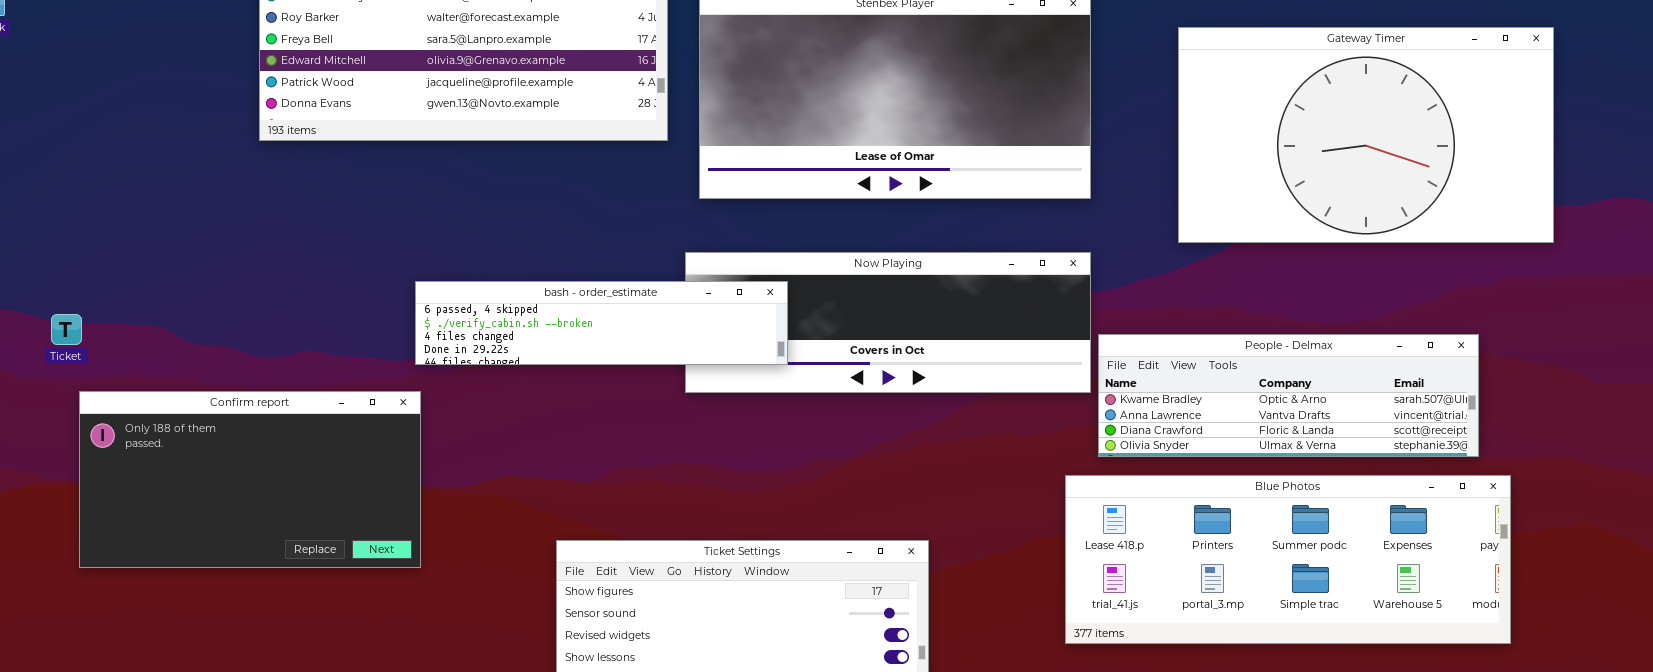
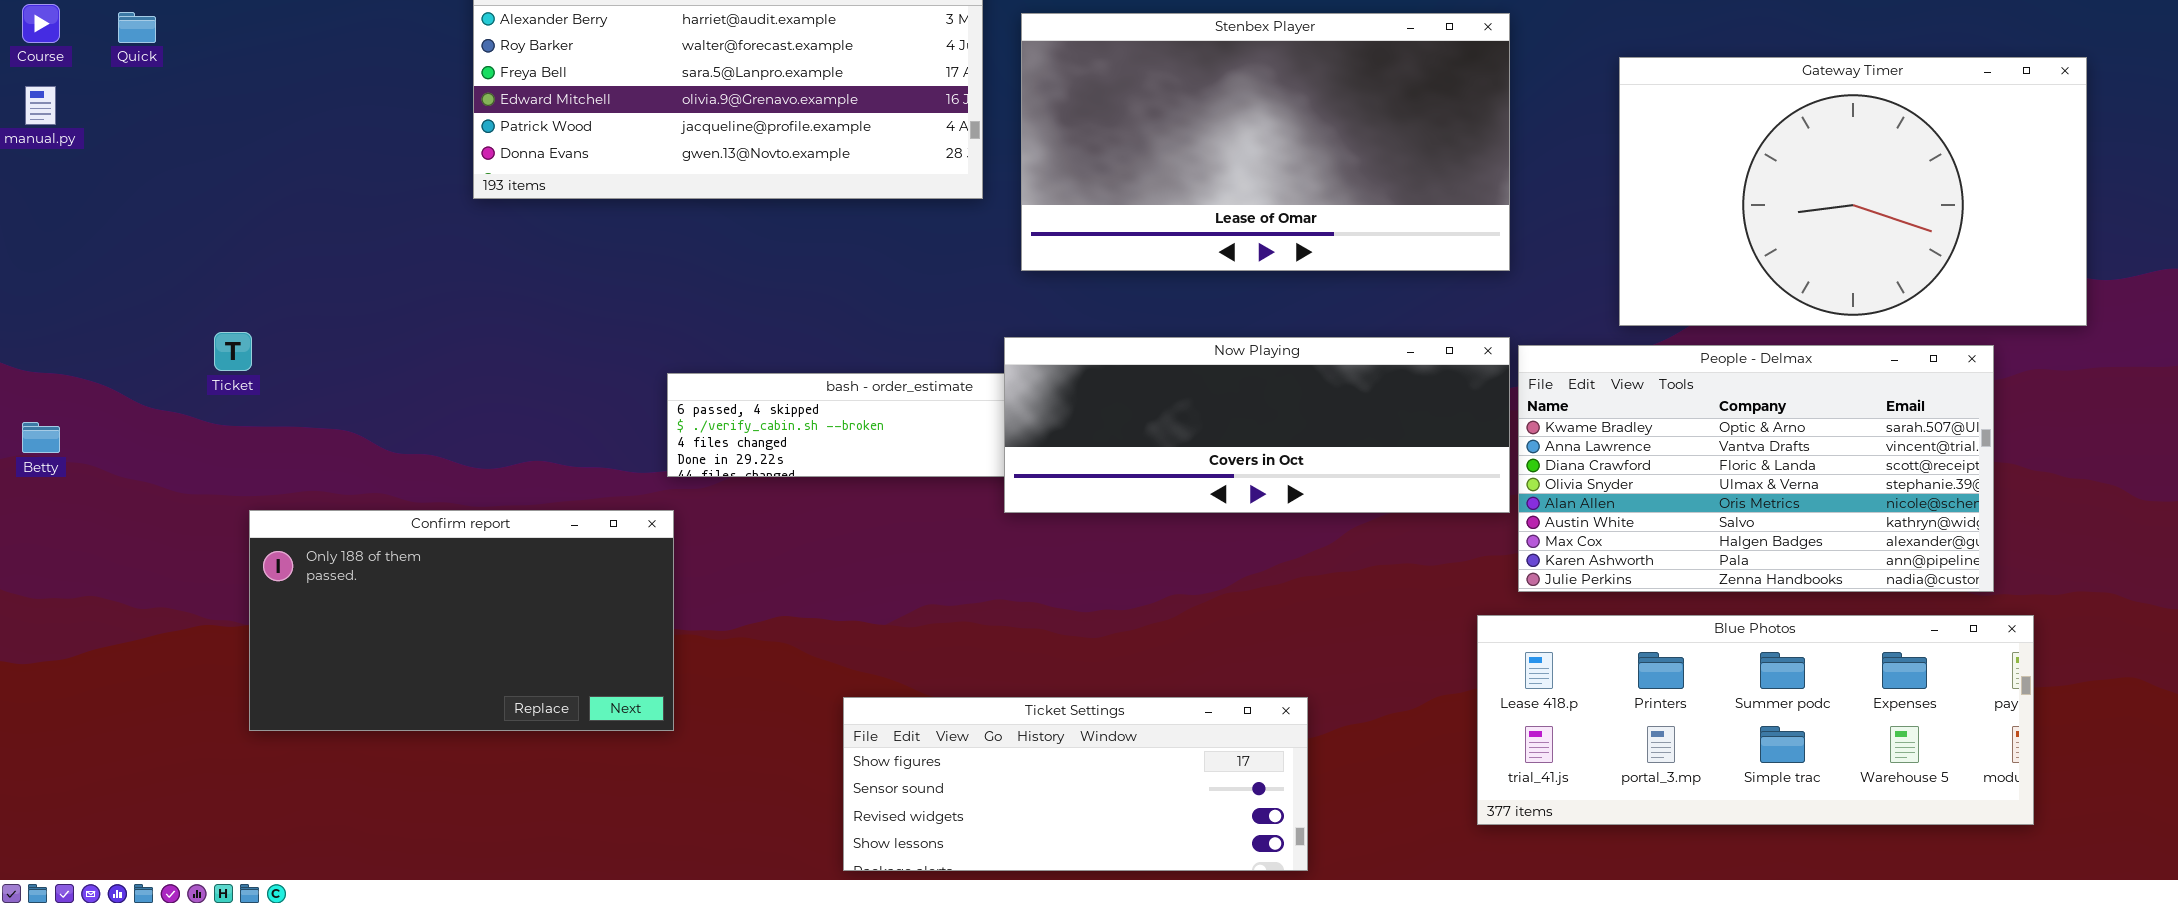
Now Playing: [685,252,1091,393] -> [1004,337,1510,513], raised
Ticket: [51,314,82,345] -> [214,332,252,371], moved
People - Delmax: [1098,334,1479,457] -> [1518,345,1994,592], resized

